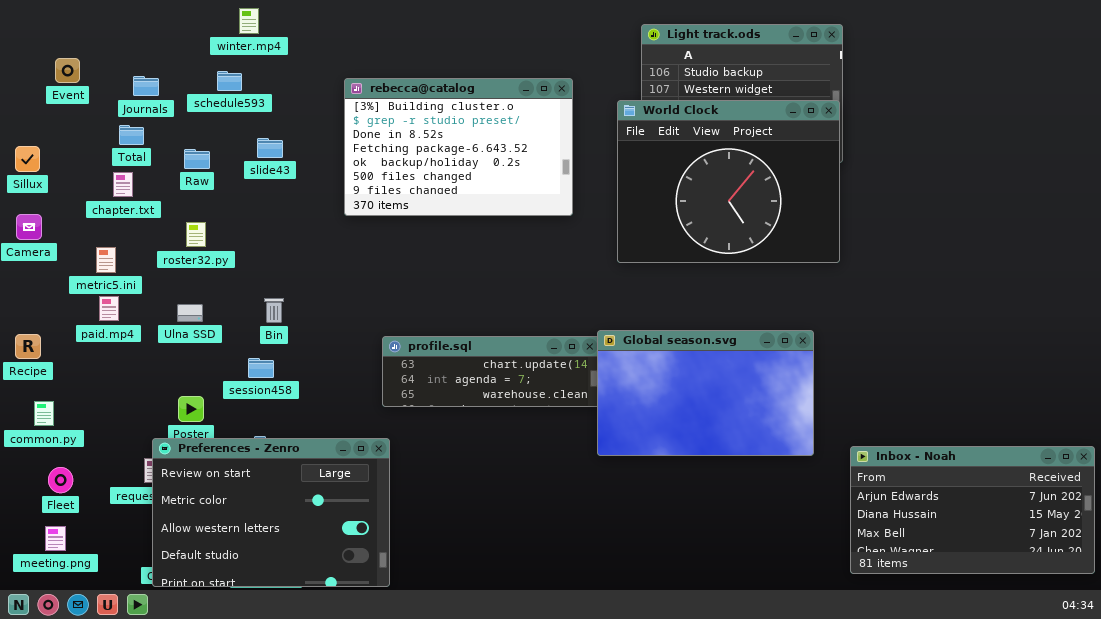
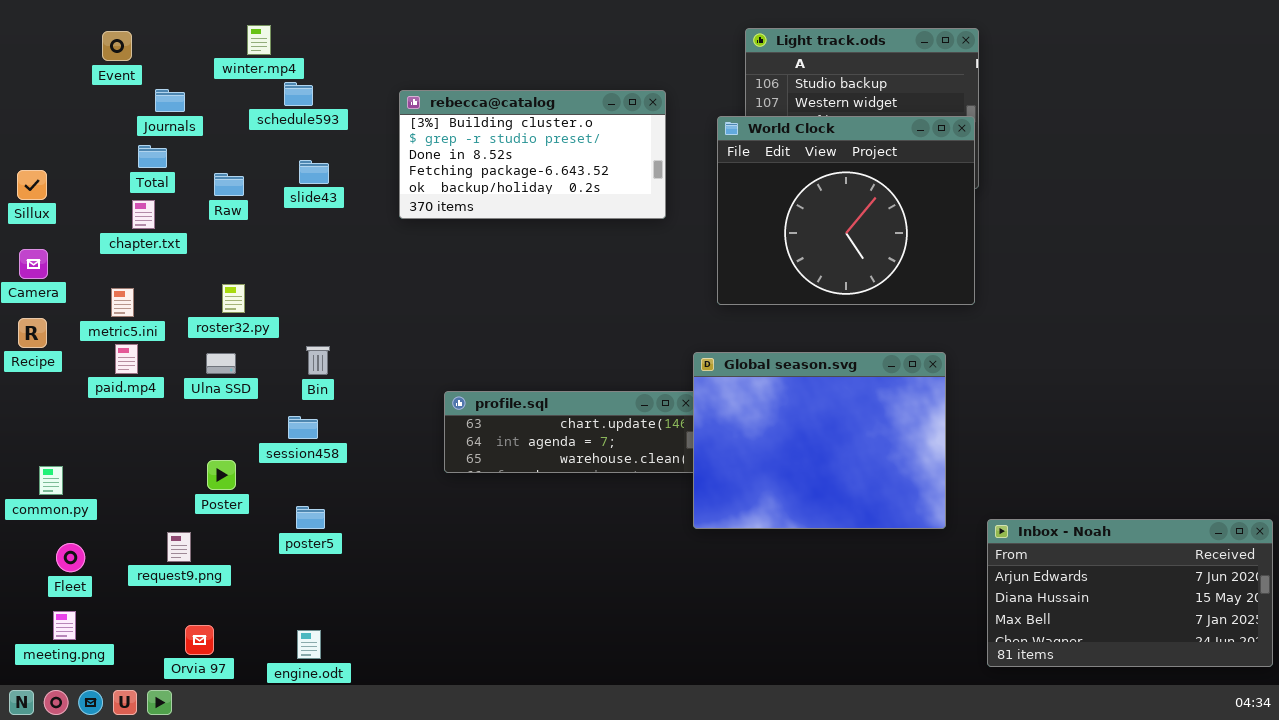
winter.mp4: [239,8,259,34] -> [247,25,271,55], moved
Event: [55,58,80,83] -> [102,31,132,61], moved
schedule593: [217,71,242,91] -> [284,82,313,106], moved
rebecca@catalog: [344,78,573,216] -> [399,90,666,219], resized
roster32.py: [186,222,206,247] -> [222,284,245,313], moved
Global season.svg: [597,330,814,456] -> [693,352,946,529], resized
Recipe: [15,334,41,359] -> [18,318,47,348], moved
Preferences - Zenro: [152,438,390,587] -> none, closed

